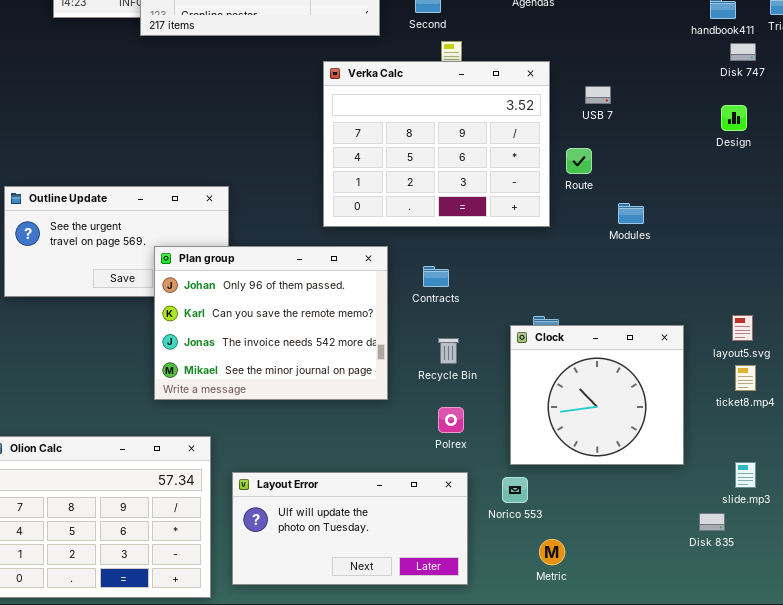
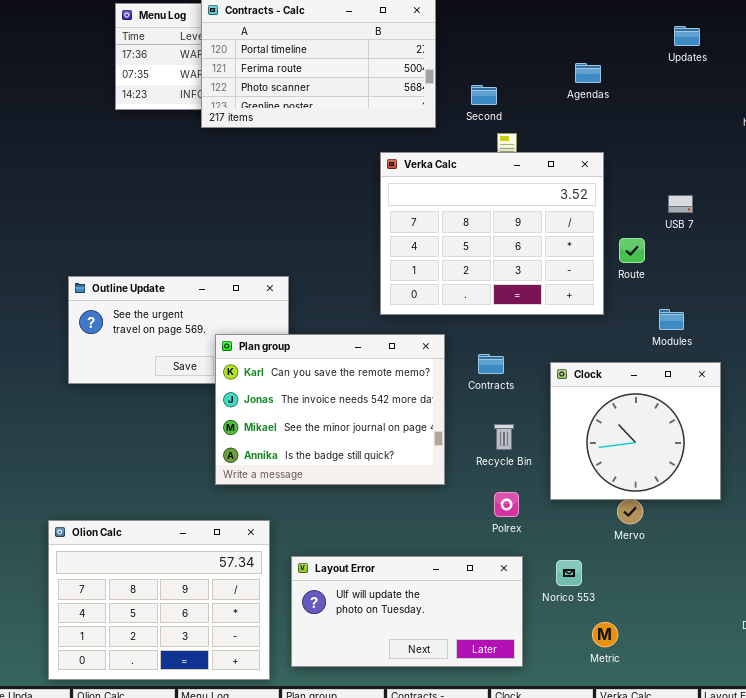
USB 7: [585,86,611,104] -> [668,195,693,213], moved
Modules: [618,203,644,224] -> [659,309,684,330], moved
Plan group: [154,246,388,400] -> [215,334,445,485], scrolled down 1 row
Clock: [510,325,684,465] -> [550,362,721,500], moved

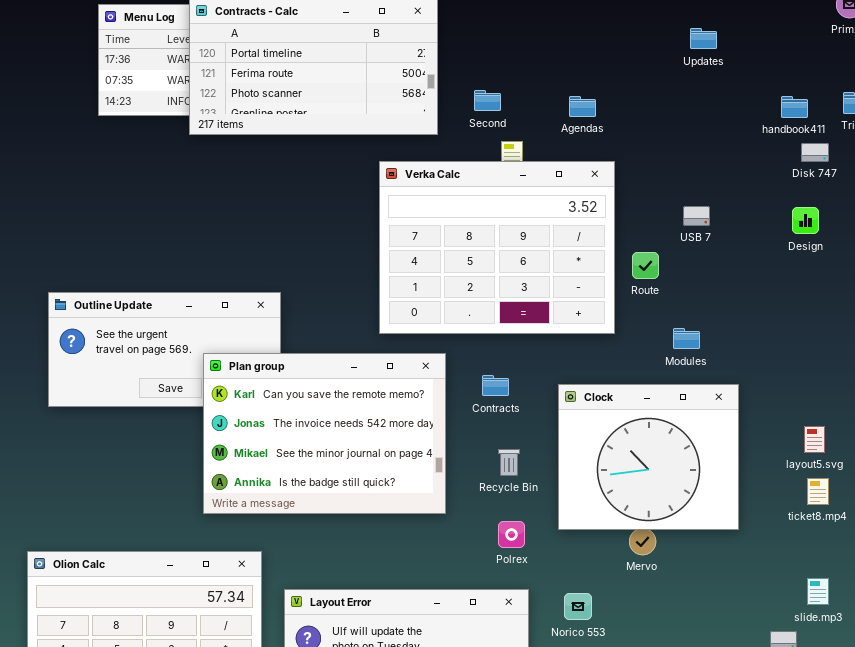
Agendas: [575,63,601,83] -> [569,96,596,117], moved

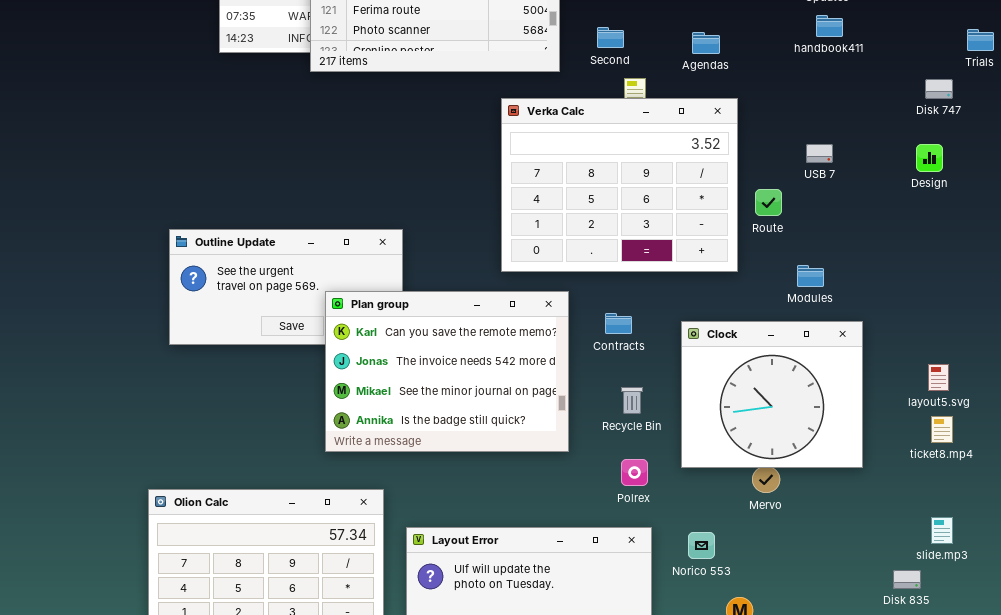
handbook411: [781,96,808,118] -> [816,15,843,37], moved

